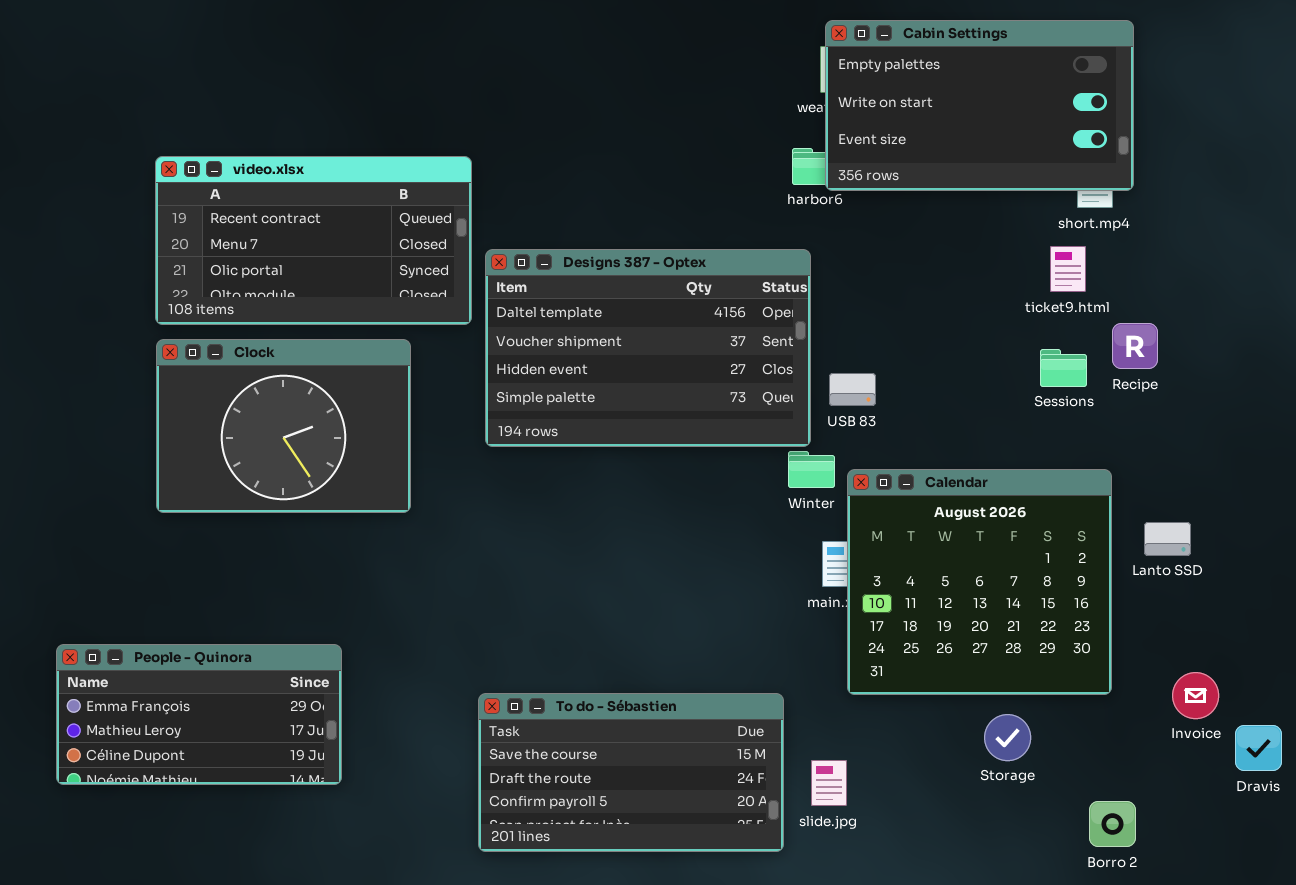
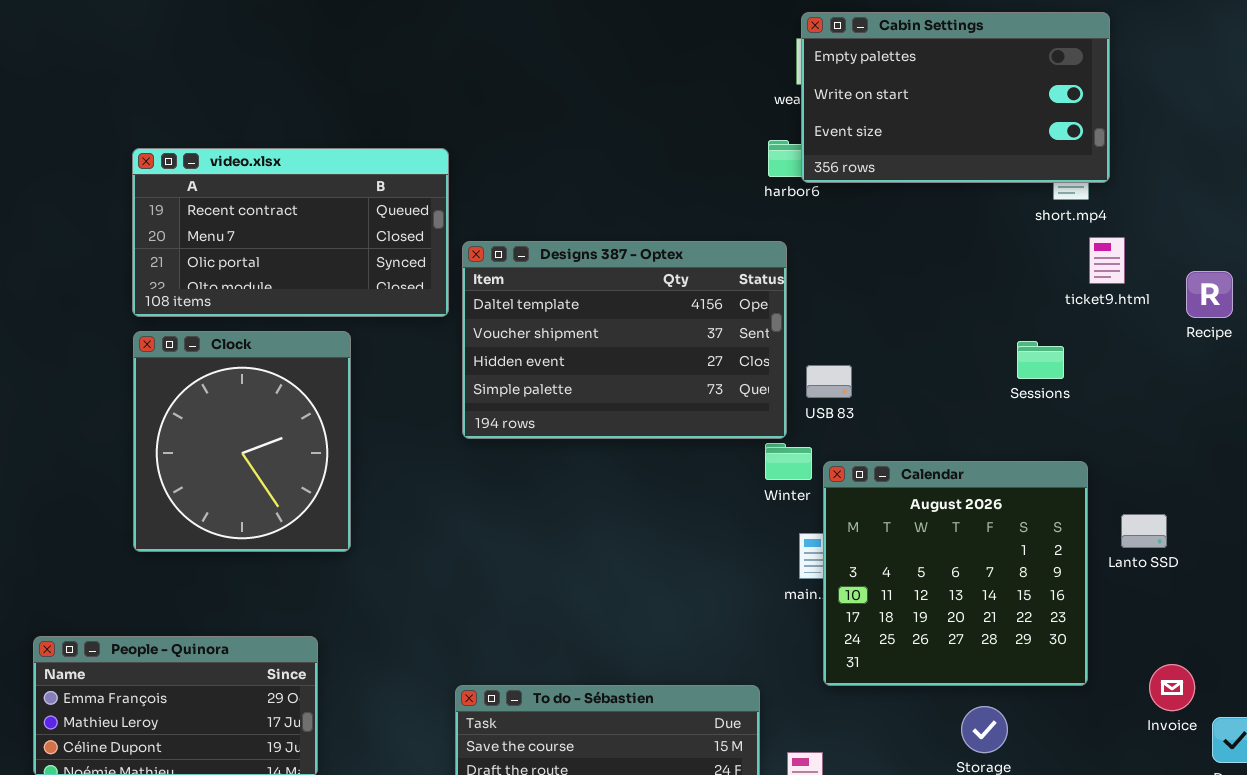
ticket9.html: [1050,246,1086,292] -> [1089,237,1125,284], moved
Recipe: [1112,323,1158,369] -> [1186,271,1233,318], moved
Clock: [156,339,411,513] -> [133,331,351,552], resized

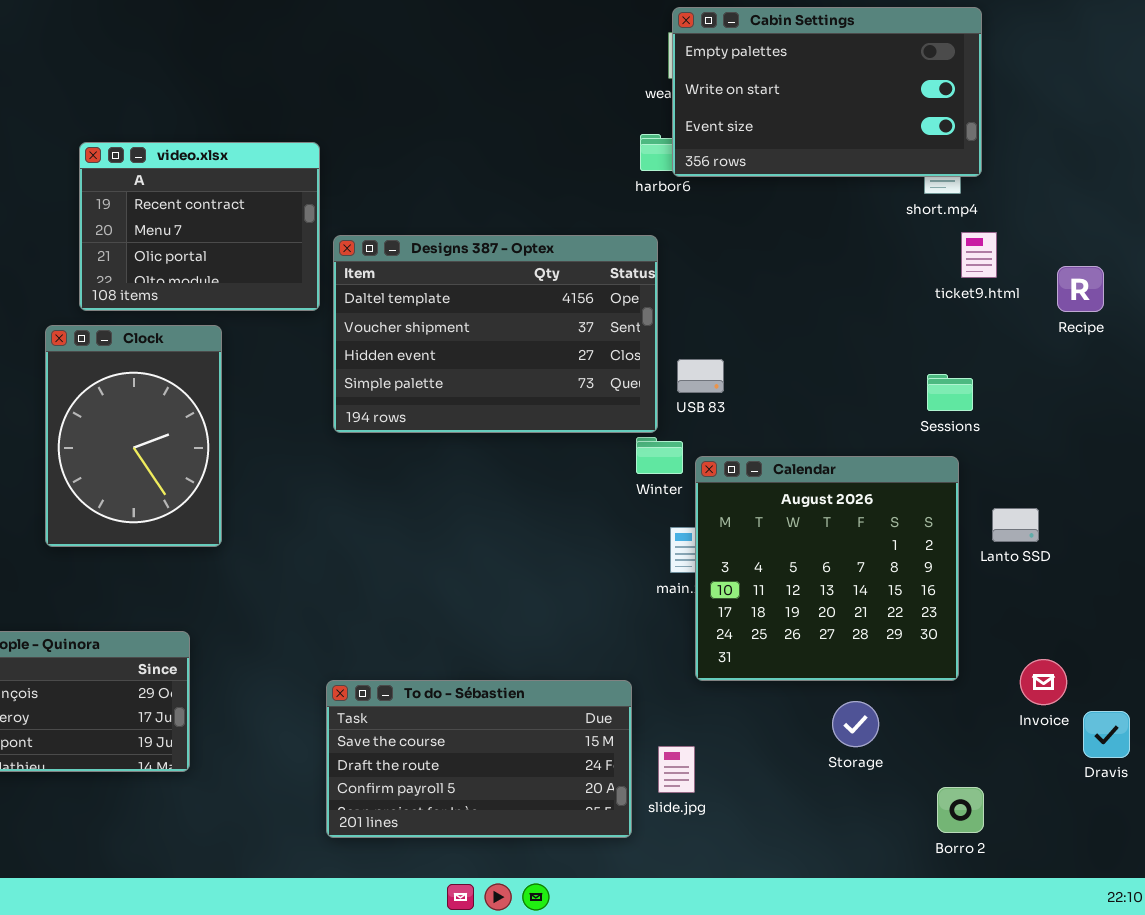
video.xlsx: [132,148,449,317] -> [79,142,320,311], resized
Clock: [133,331,351,552] -> [45,325,222,547], resized
Sessions: [1017,341,1064,379] -> [927,374,973,411], moved

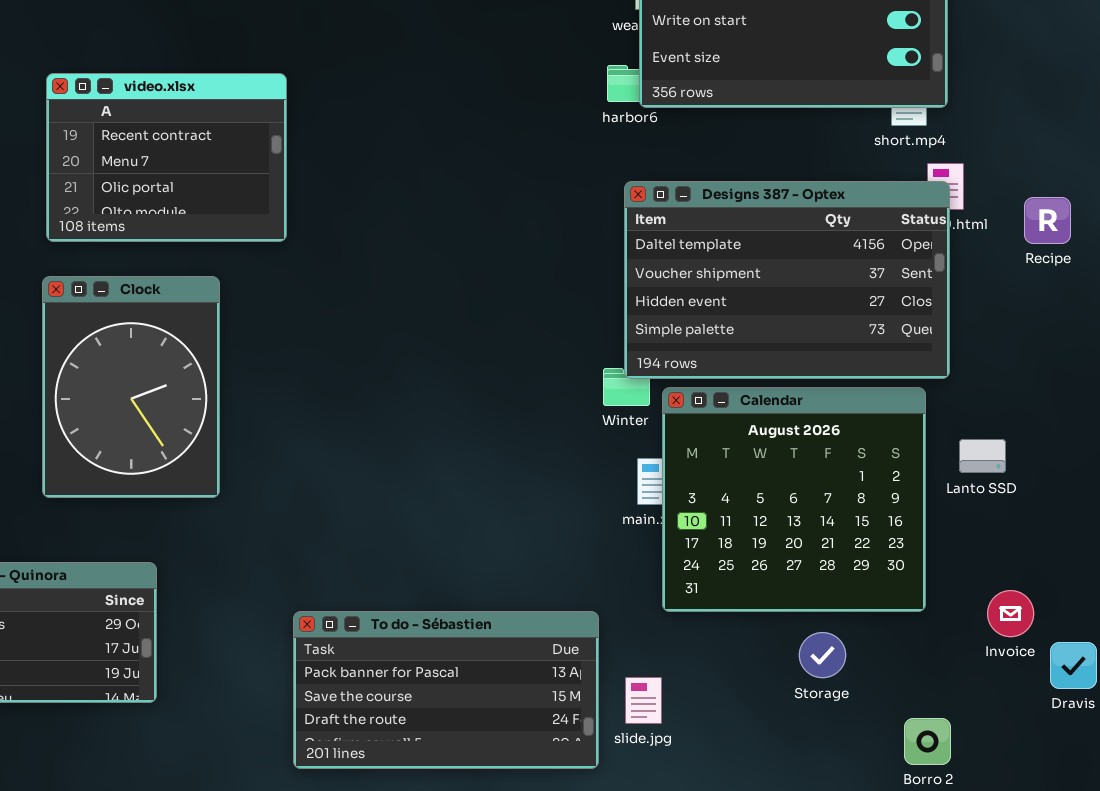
Designs 387 - Optex: [333,235,658,433] -> [624,181,950,379], moved
Clock: [45,325,222,547] -> [42,276,220,498], moved
To do - Sébastien: [326,680,632,838] -> [293,611,599,769], scrolled up 1 row

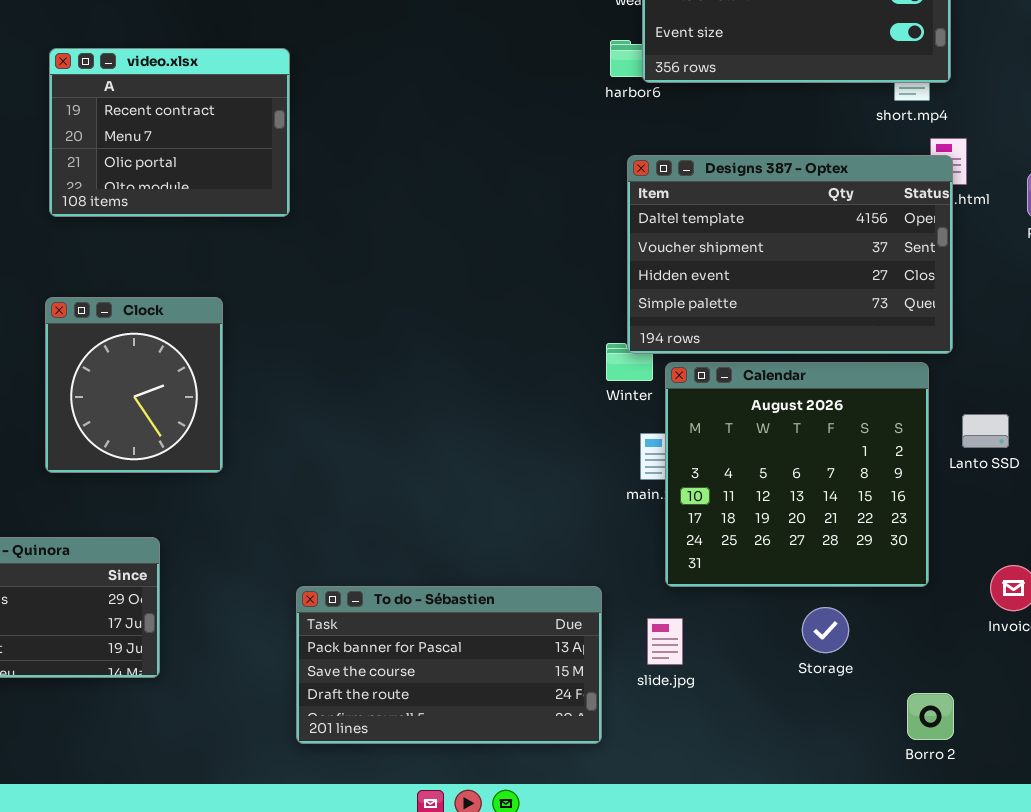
Clock: [42,276,220,498] -> [45,297,223,473], resized
slide.jpg: [625,677,662,724] -> [647,618,683,665], moved

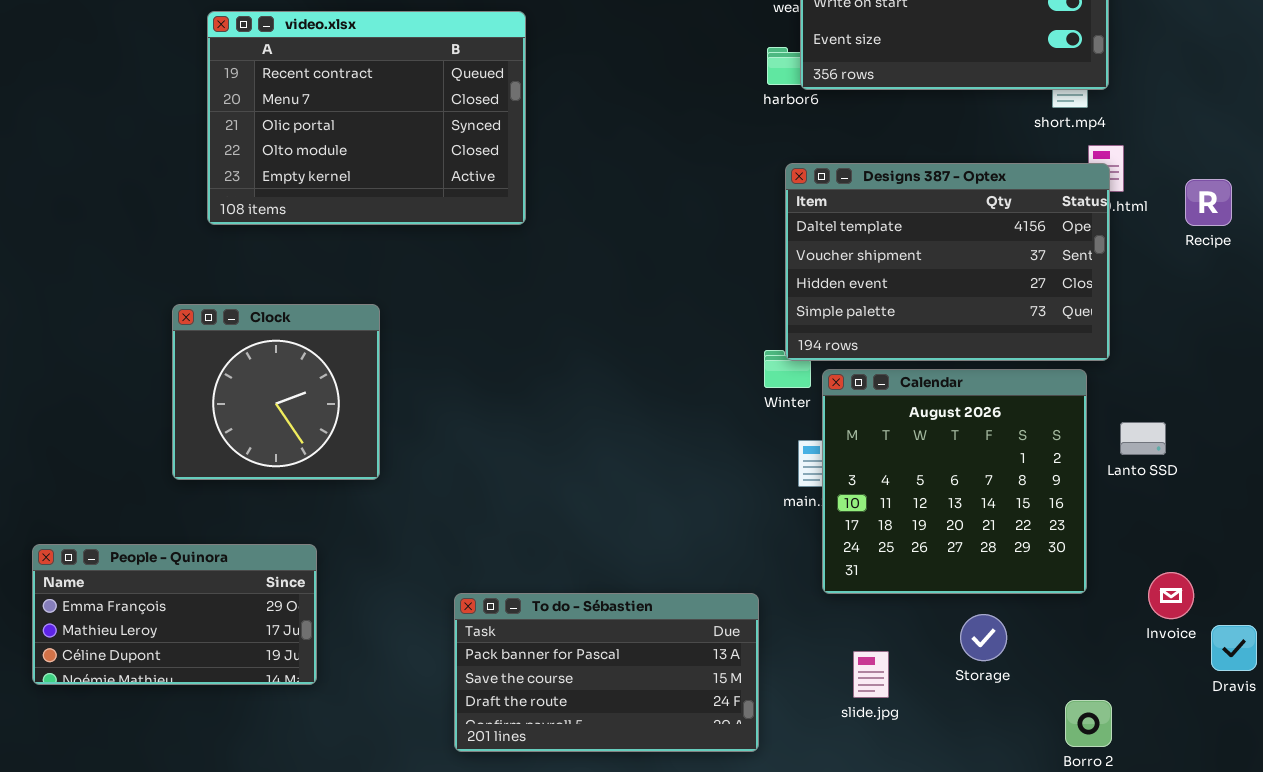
video.xlsx: [49,48,290,217] -> [207,11,526,225], resized
Clock: [45,297,223,473] -> [172,304,380,480], resized
slide.jpg: [647,618,683,665] -> [853,651,889,698], moved

